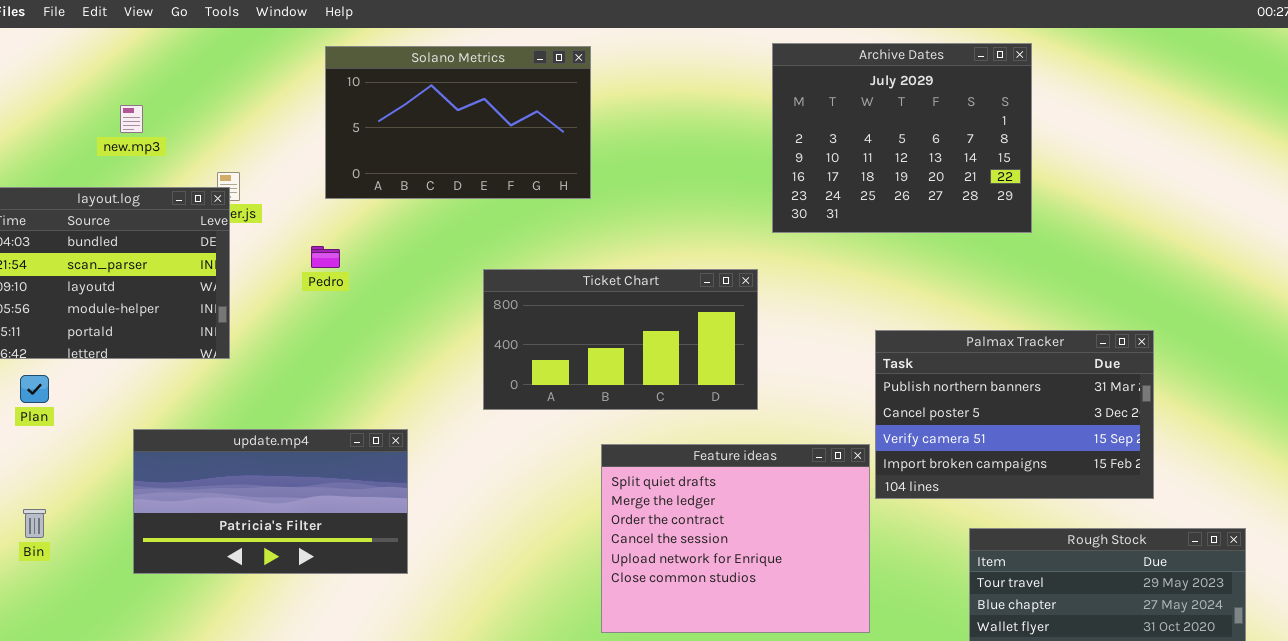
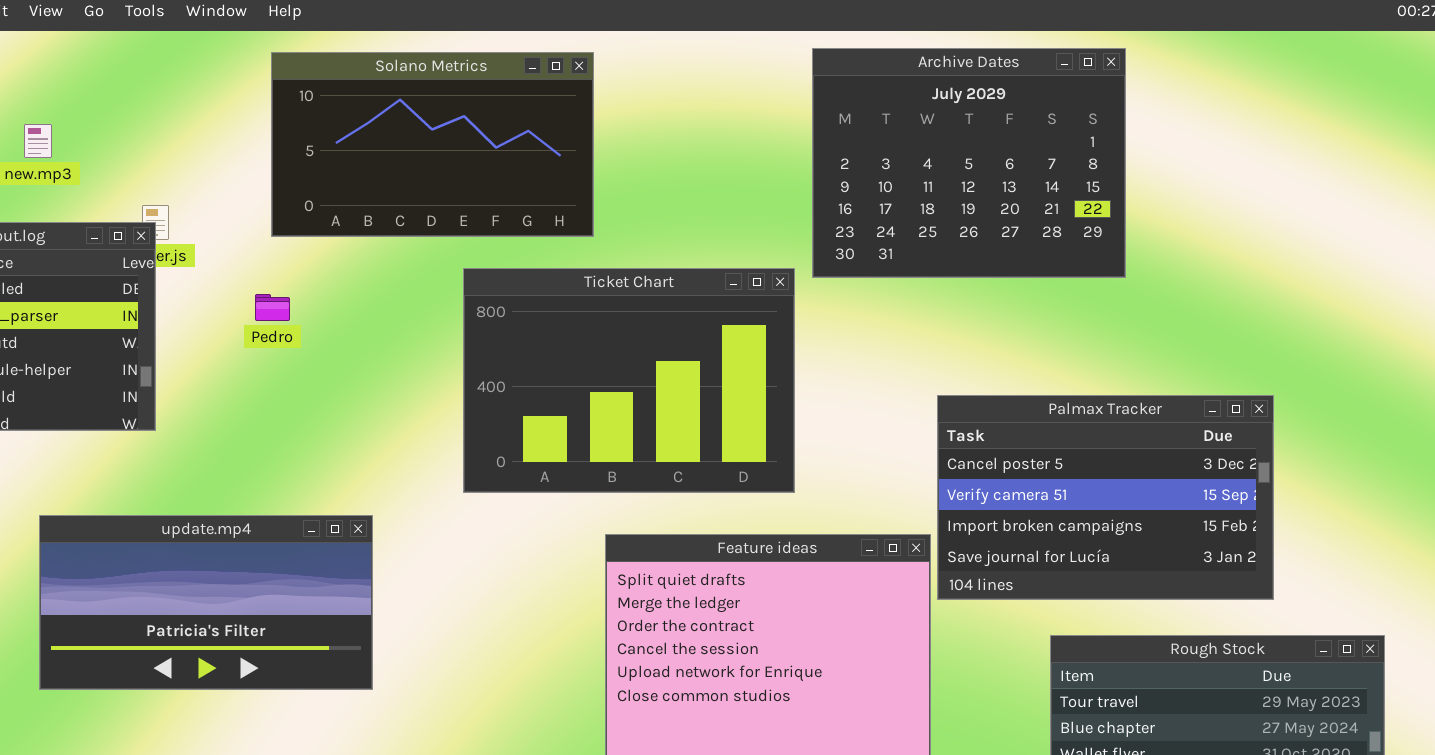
Ticket Chart: [483,269,758,410] -> [463,268,795,493], resized
Palmax Tracker: [875,330,1154,499] -> [937,395,1274,600], scrolled down 1 row

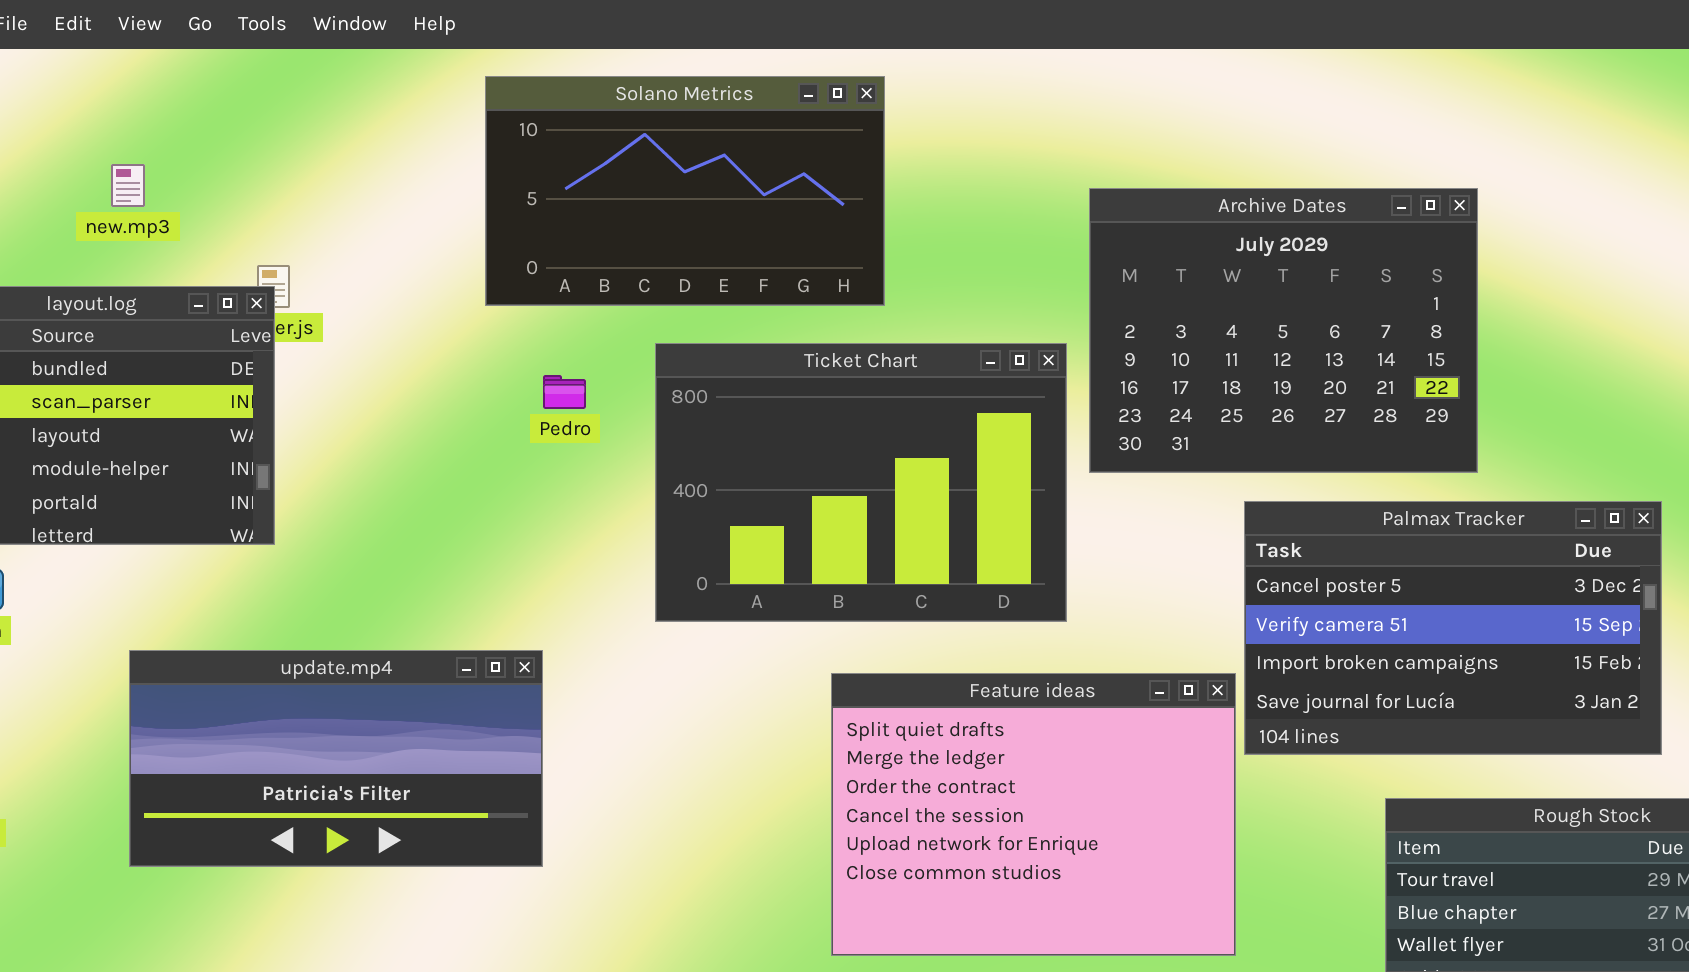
Archive Dates: [812,48,1126,278] -> [1089,188,1478,473], moved
Solano Metrics: [271,52,594,237] -> [485,76,885,306], moved
Pedro: [255,294,290,321] -> [543,375,586,409], moved

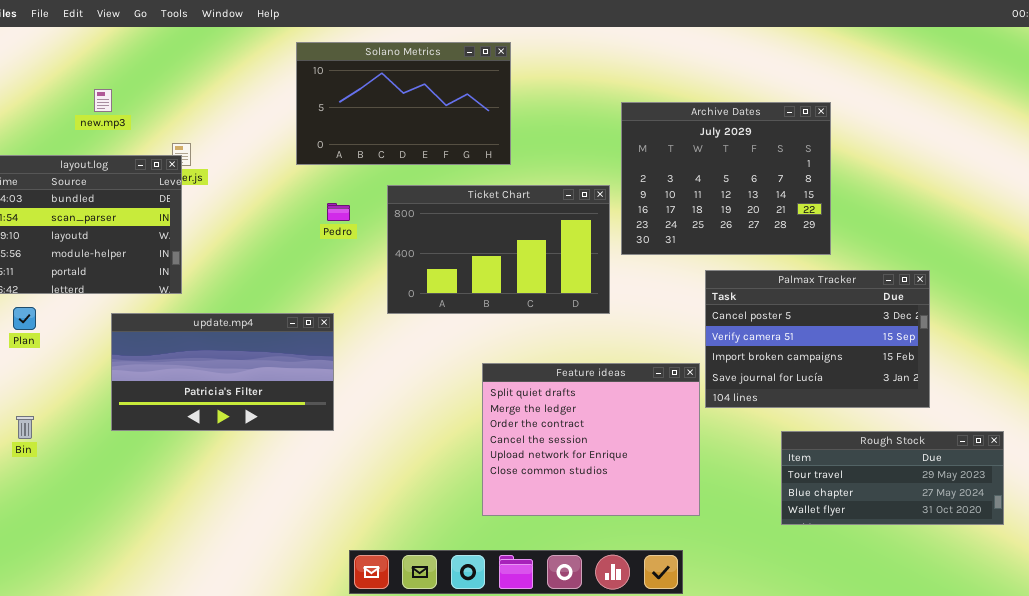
Ticket Chart: [655,343,1067,622] -> [387,185,610,314], resized
update.mp4: [129,650,543,867] -> [111,313,334,431], moved

